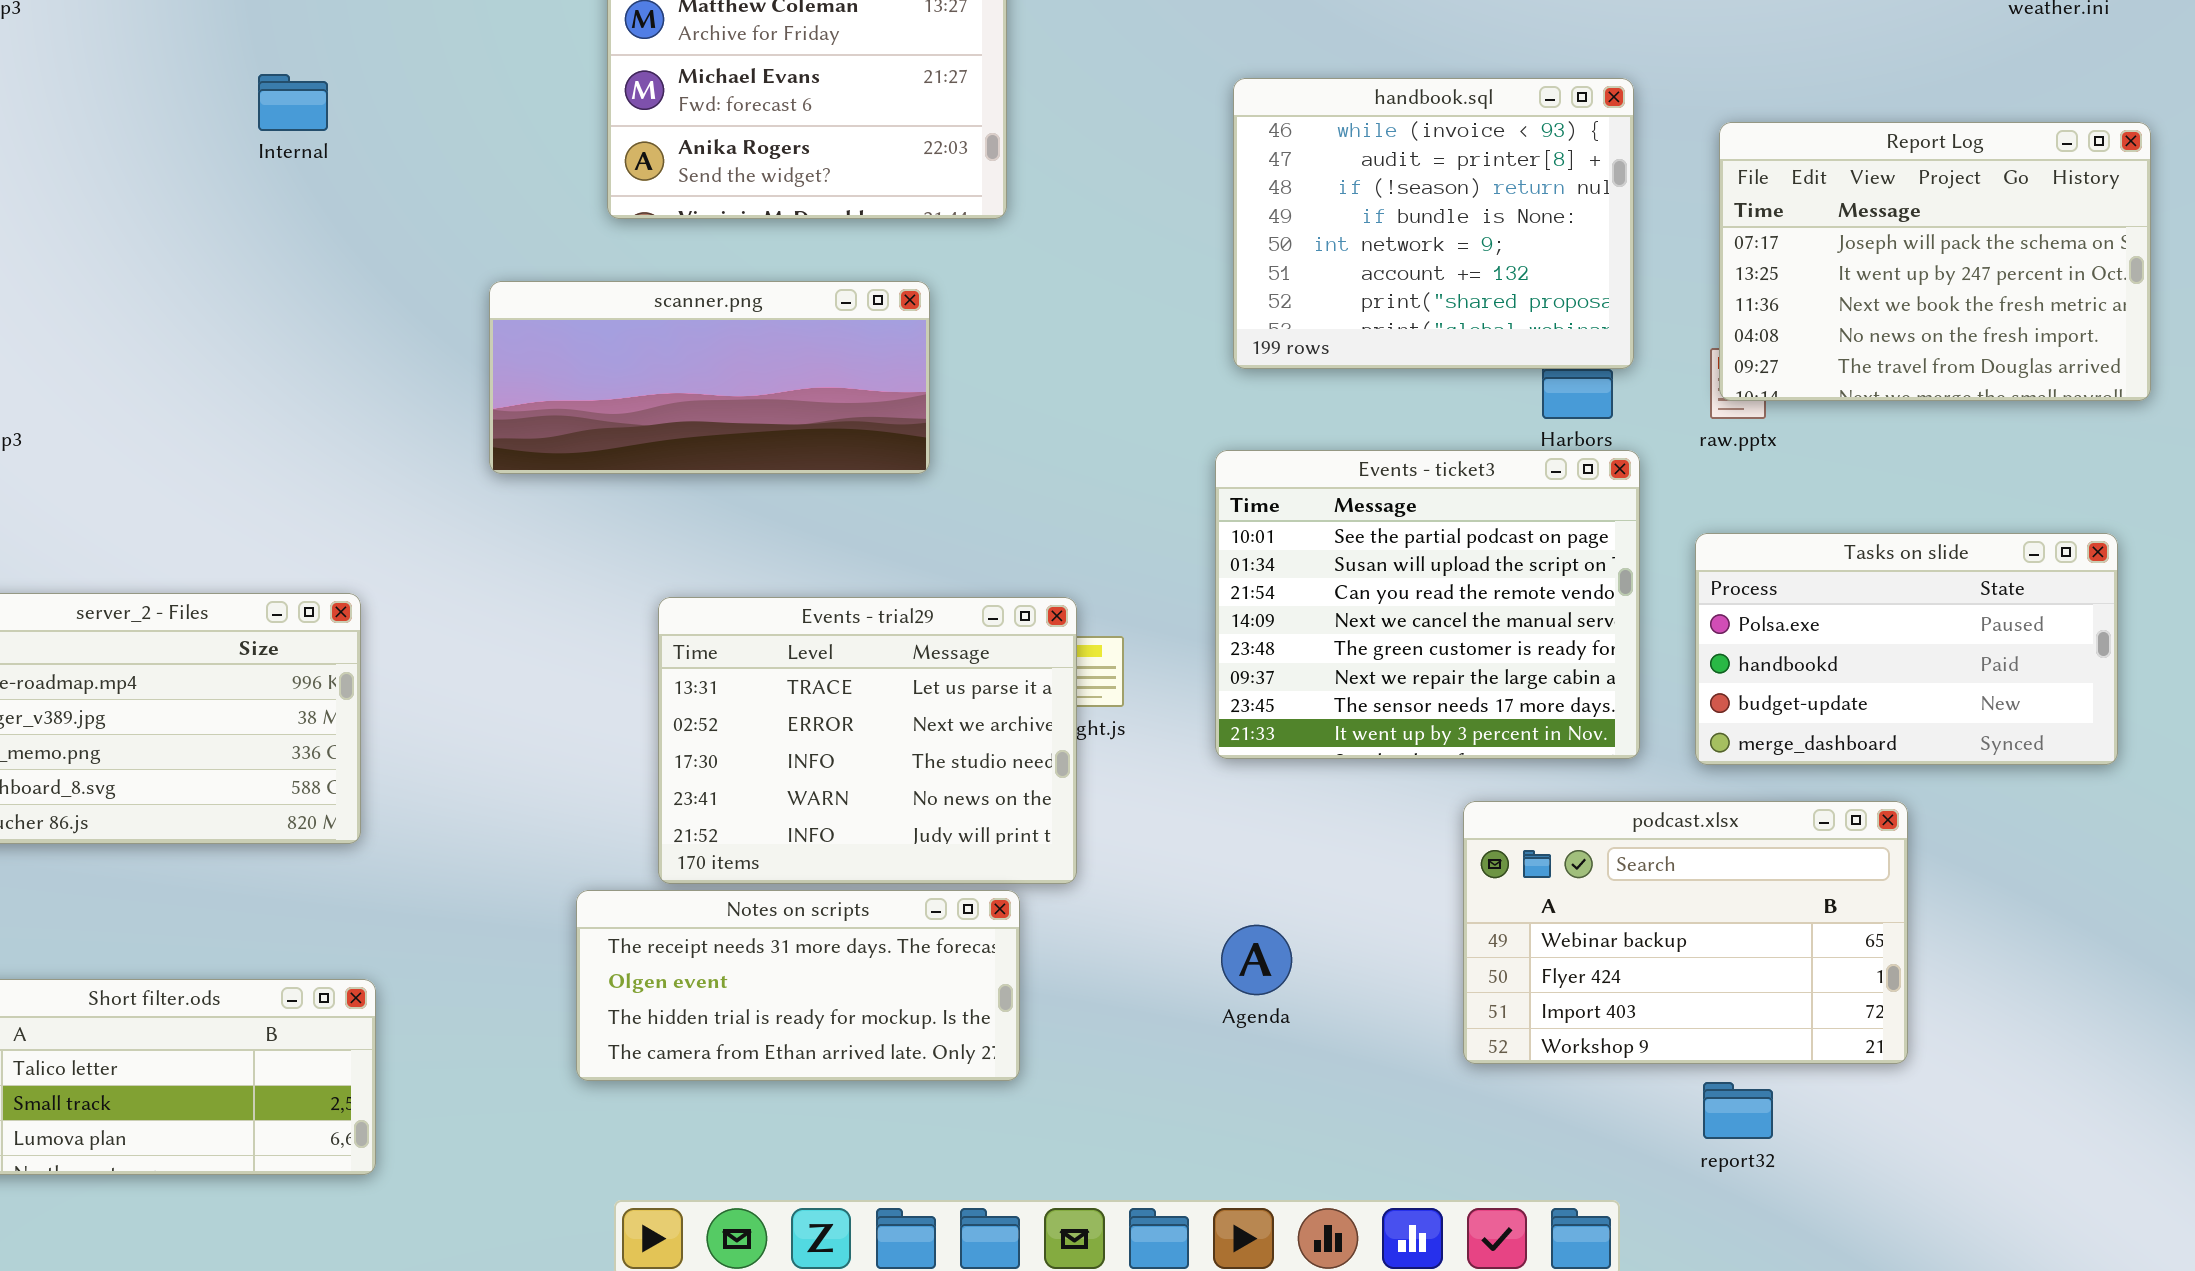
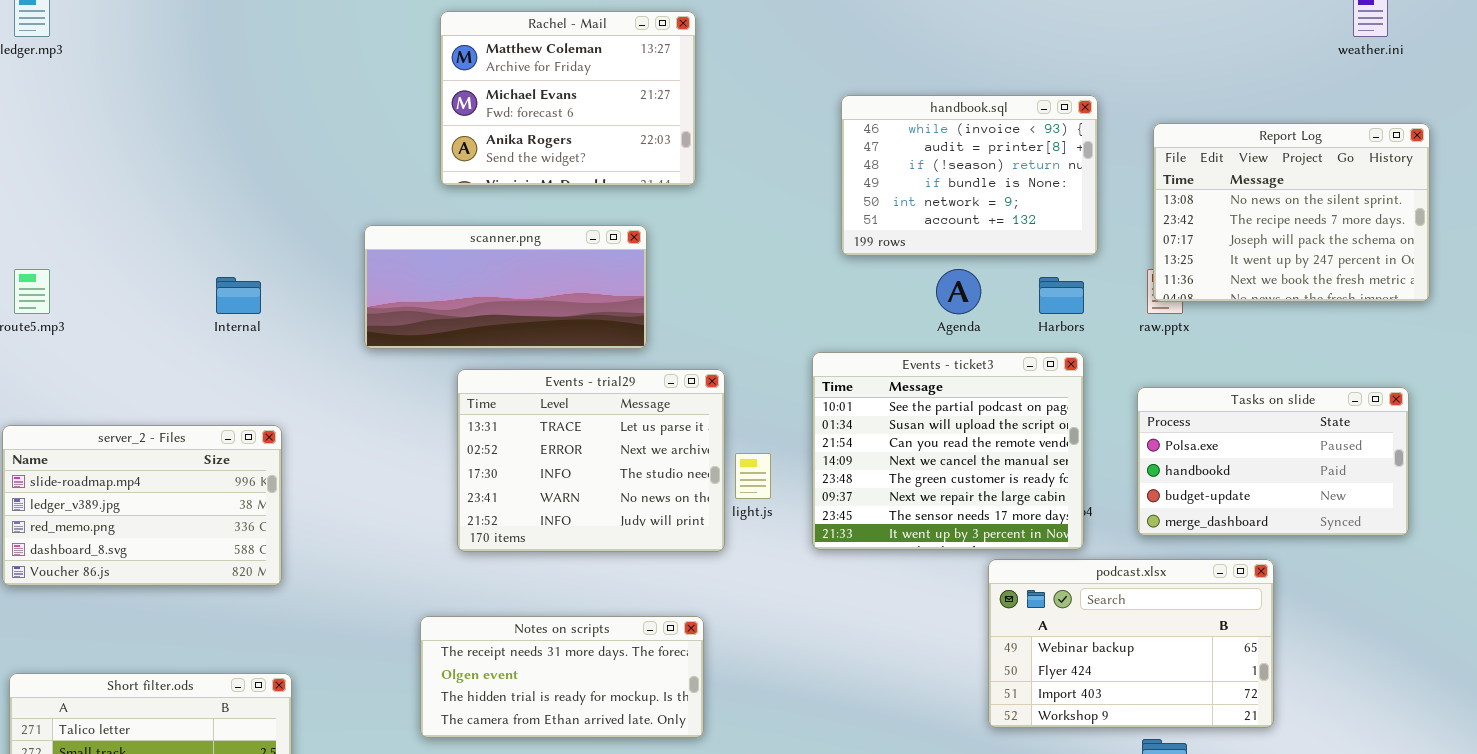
Internal: [258,74,328,131] -> [216,277,261,314], moved
handbook.sql: [1233,78,1634,369] -> [841,95,1098,256], resized
Report Log: [1719,122,2151,401] -> [1153,123,1430,302], scrolled up 2 rows
Events - ticket3: [1215,450,1640,759] -> [812,352,1084,550], moved
Events - trial29: [658,597,1077,884] -> [457,369,725,552], moved
Agenda: [1221,925,1292,995] -> [936,269,981,314], moved

